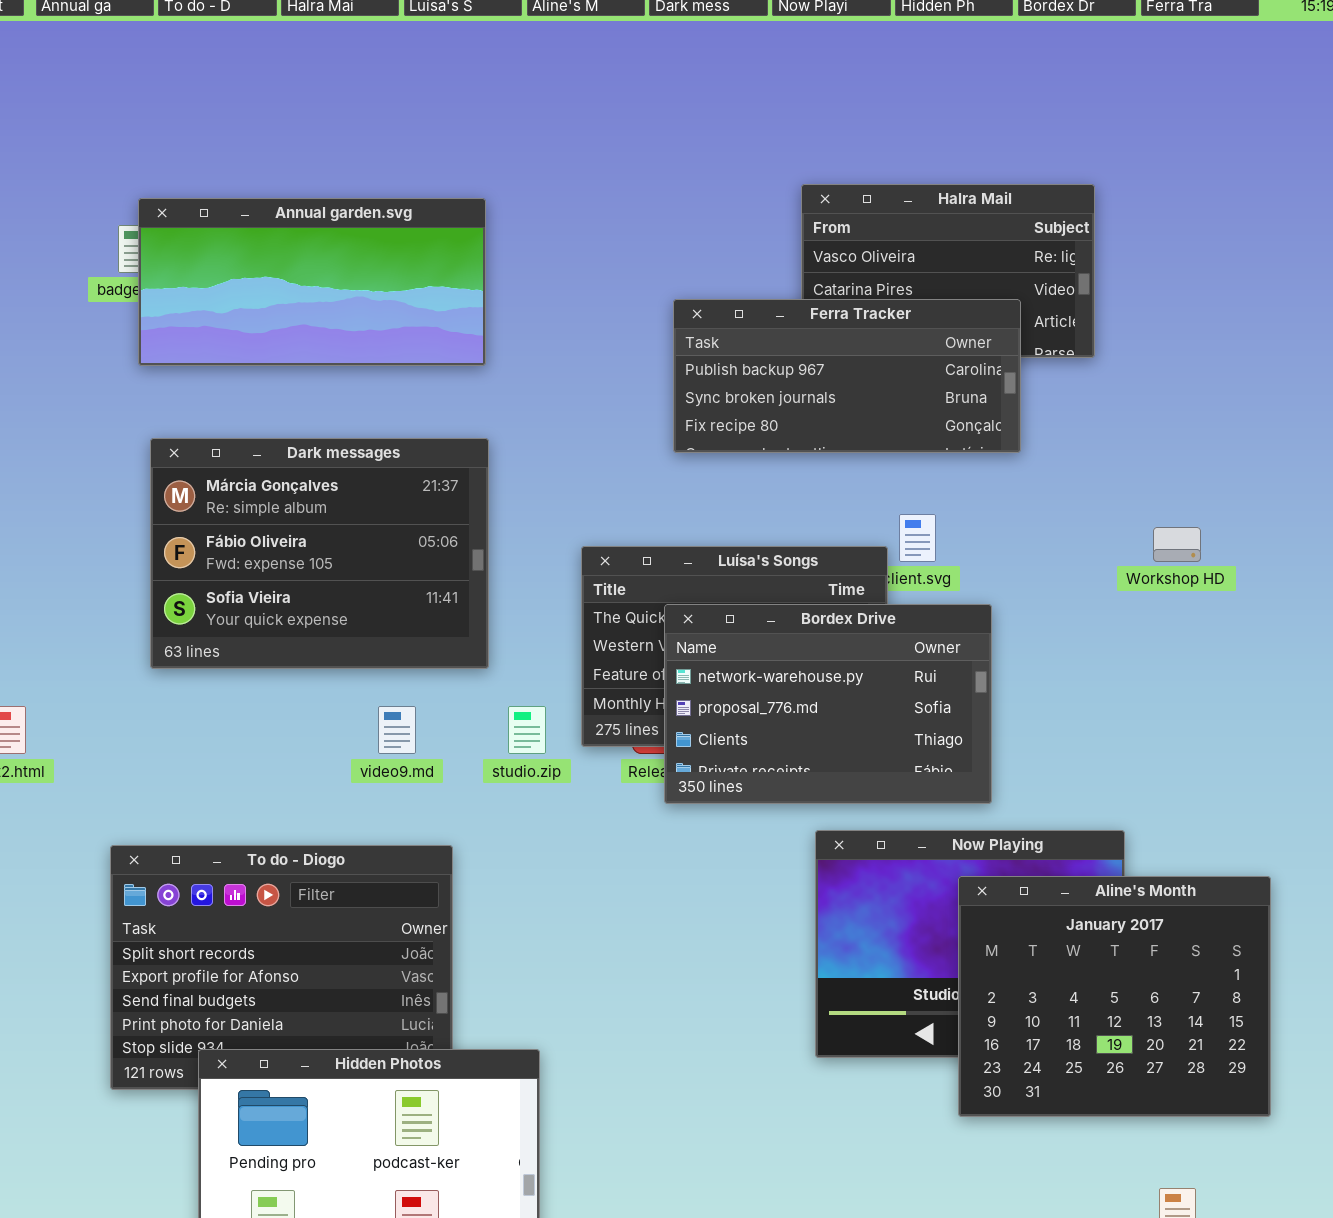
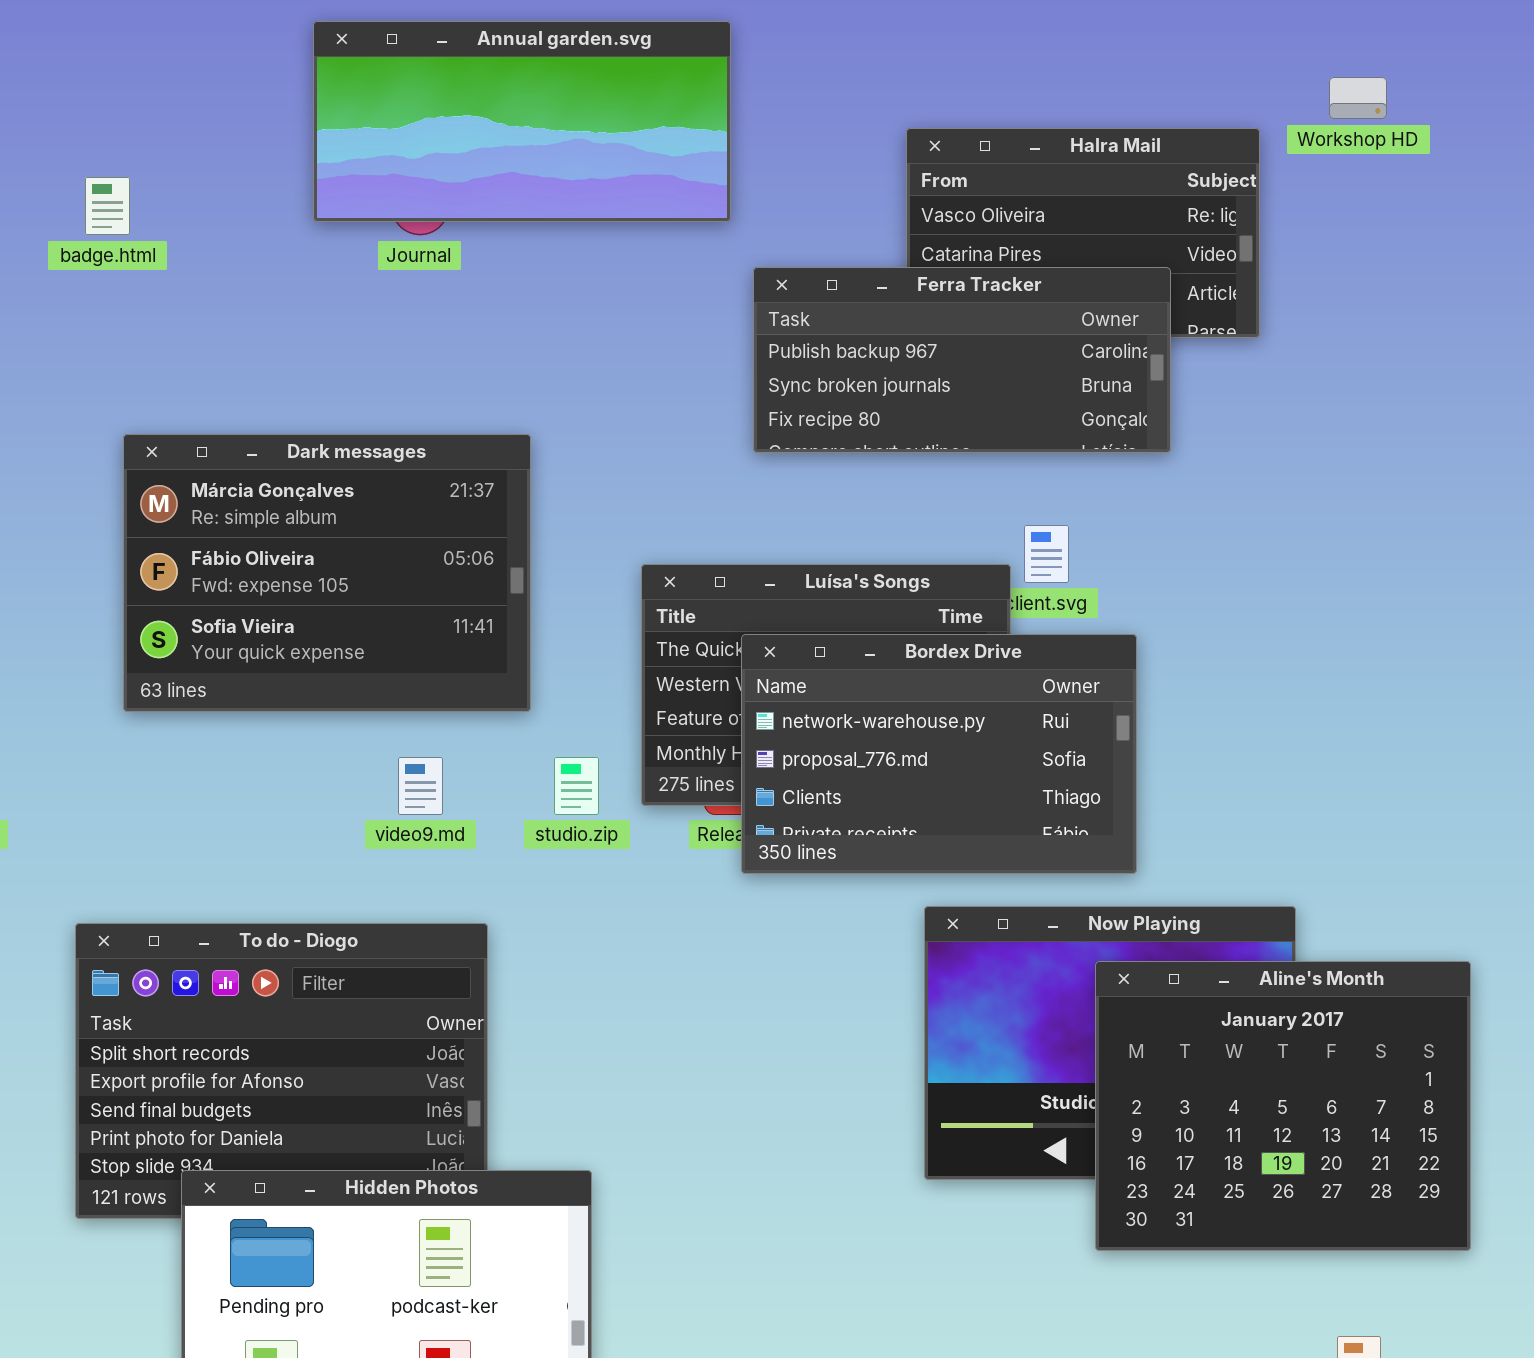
Annual garden.svg: [138,198,486,366] -> [313,21,731,222], moved
Workshop HD: [1153,527,1201,562] -> [1329,77,1387,119], moved

